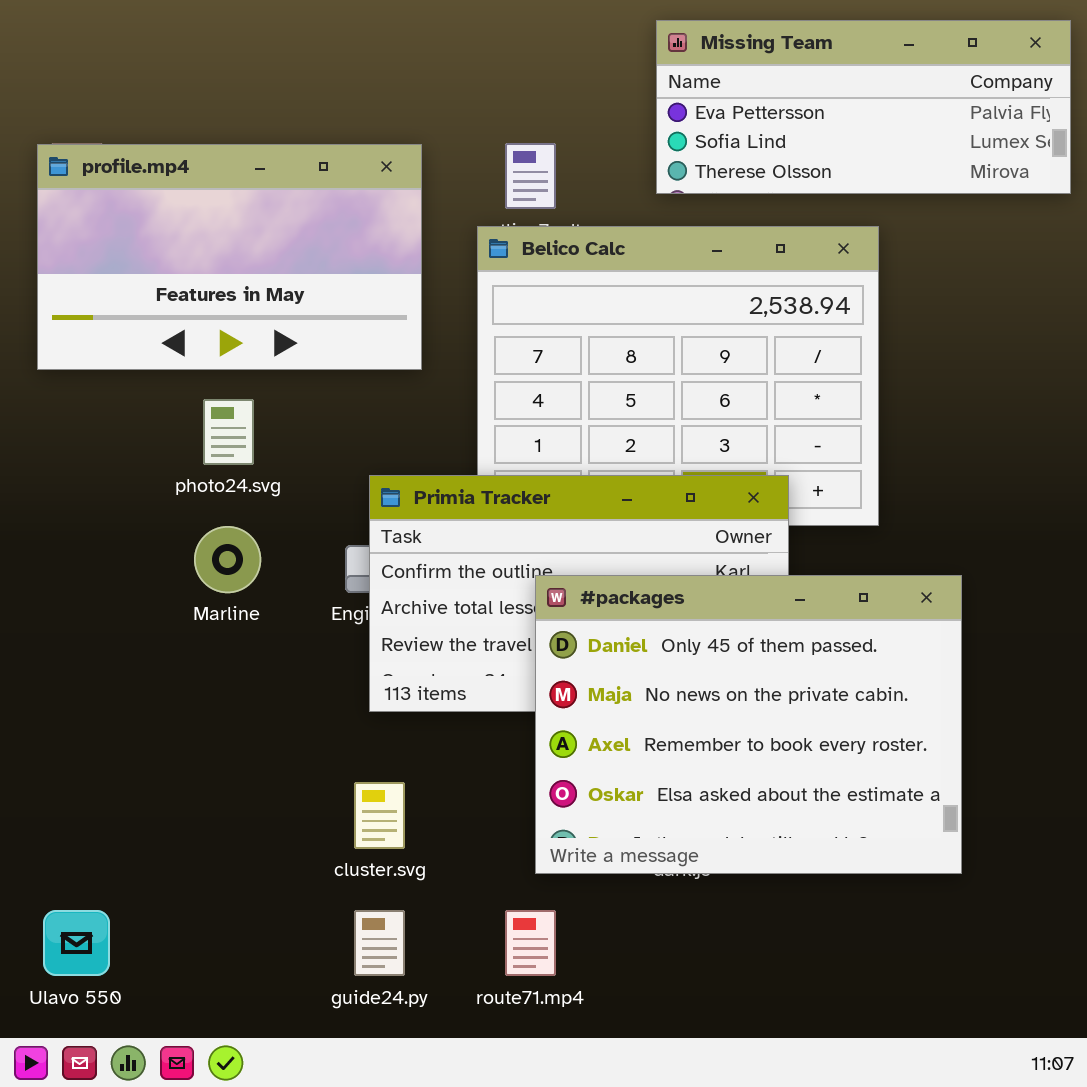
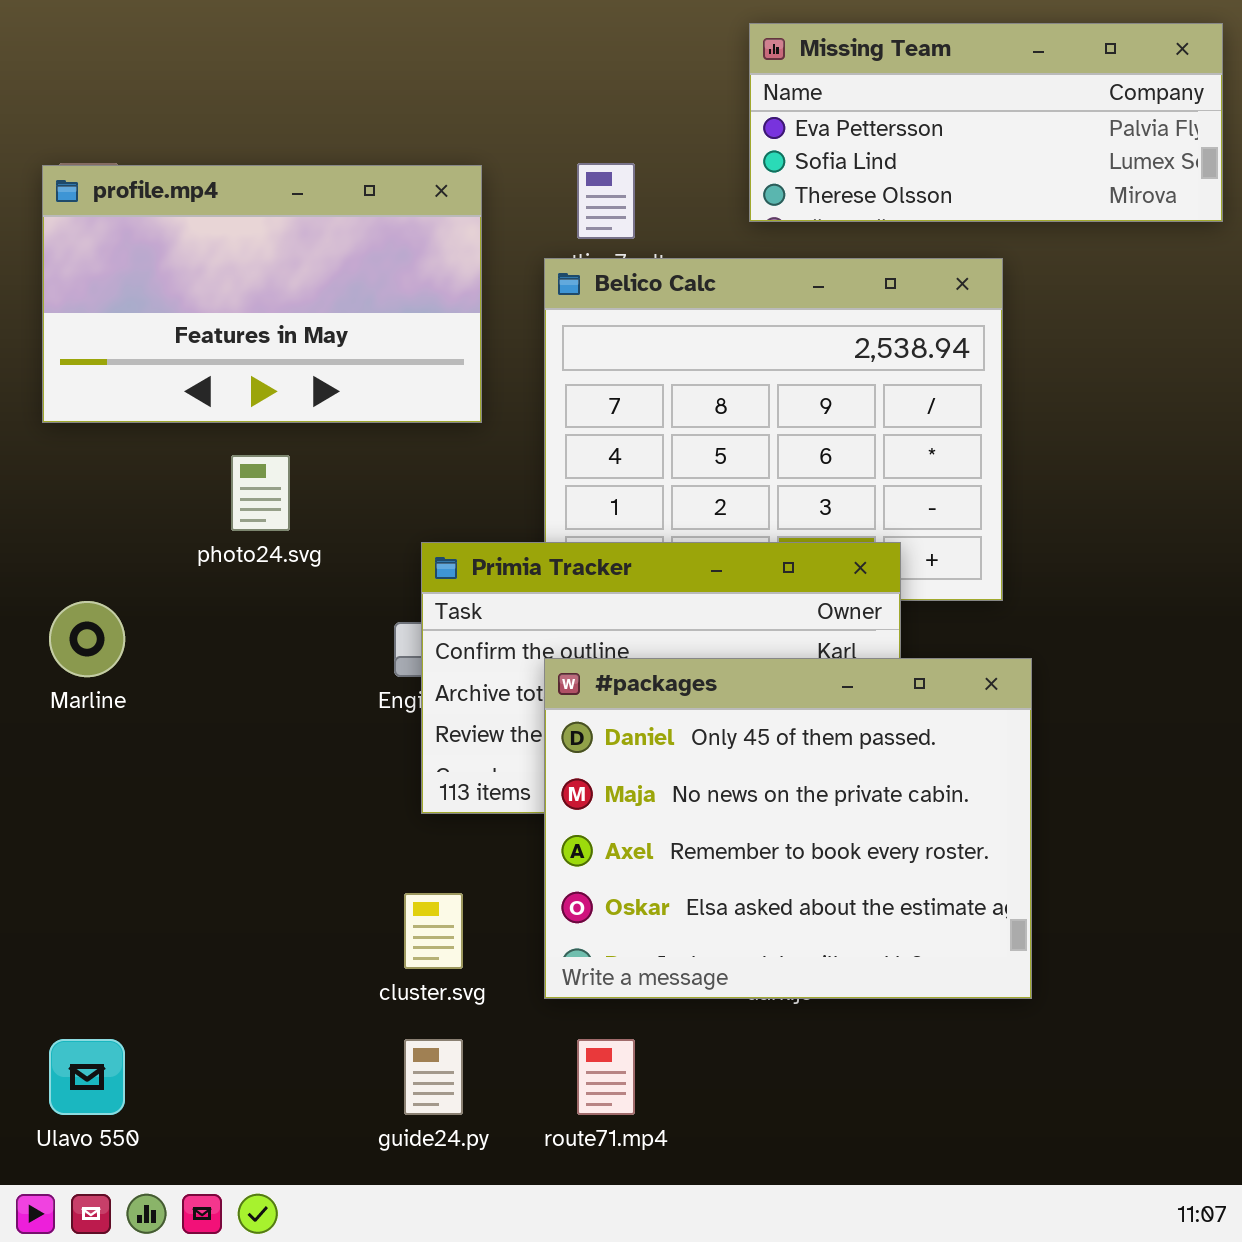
Marline: [194,526,261,593] -> [49,601,125,677], moved
#packages: [535,575,962,874] -> [544,658,1032,999], moved

